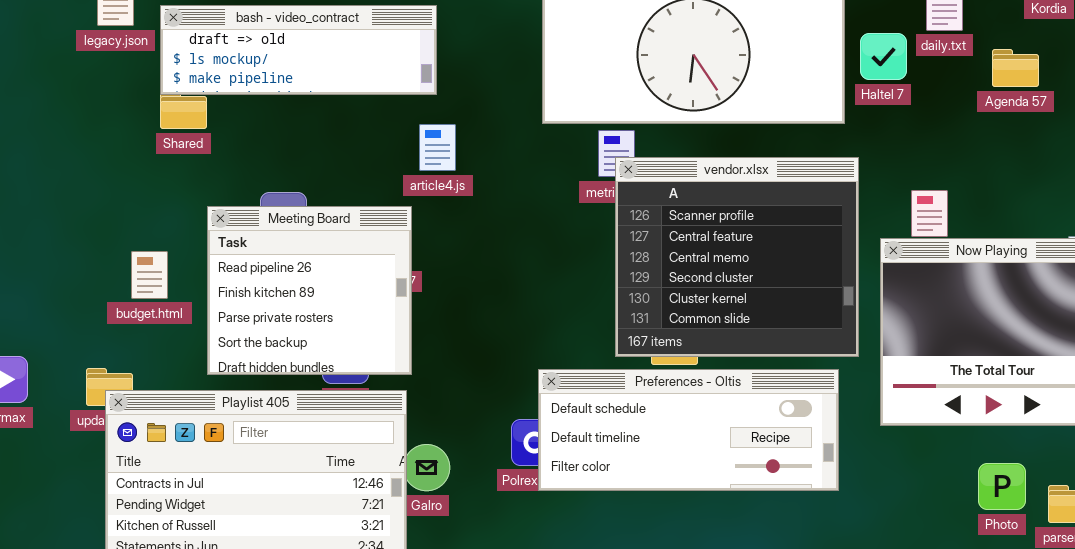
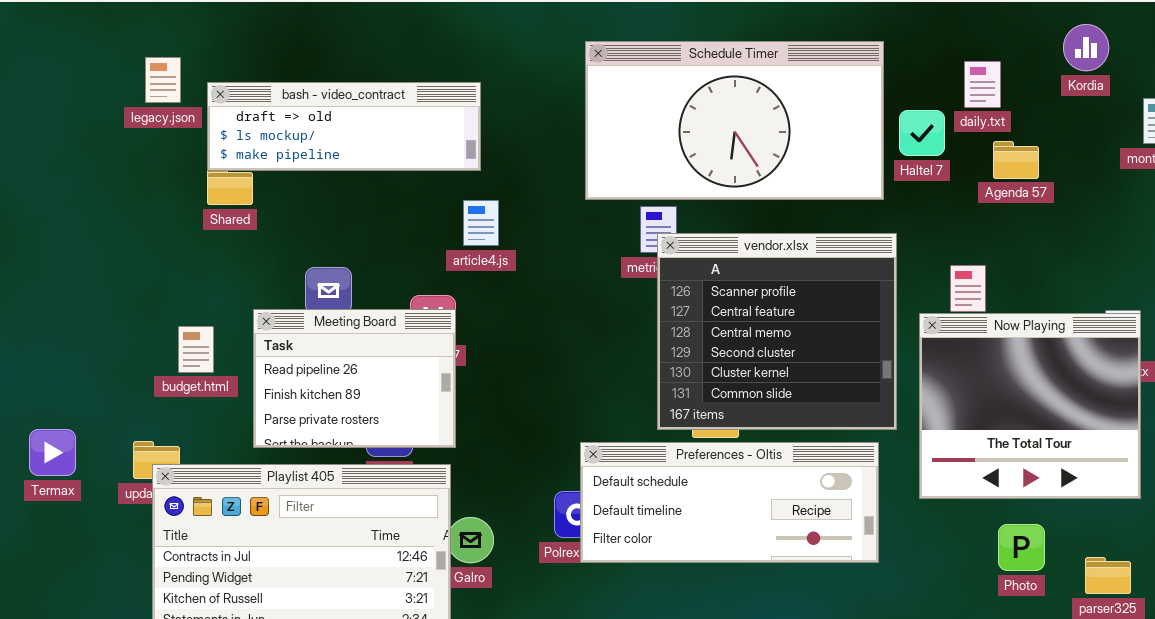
Agenda 57: [992,49,1039,87] -> [993,141,1039,179], moved
Meeting Board: [207,206,412,375] -> [253,309,456,448], resized
Photo: [978,463,1026,510] -> [998,524,1045,571], moved

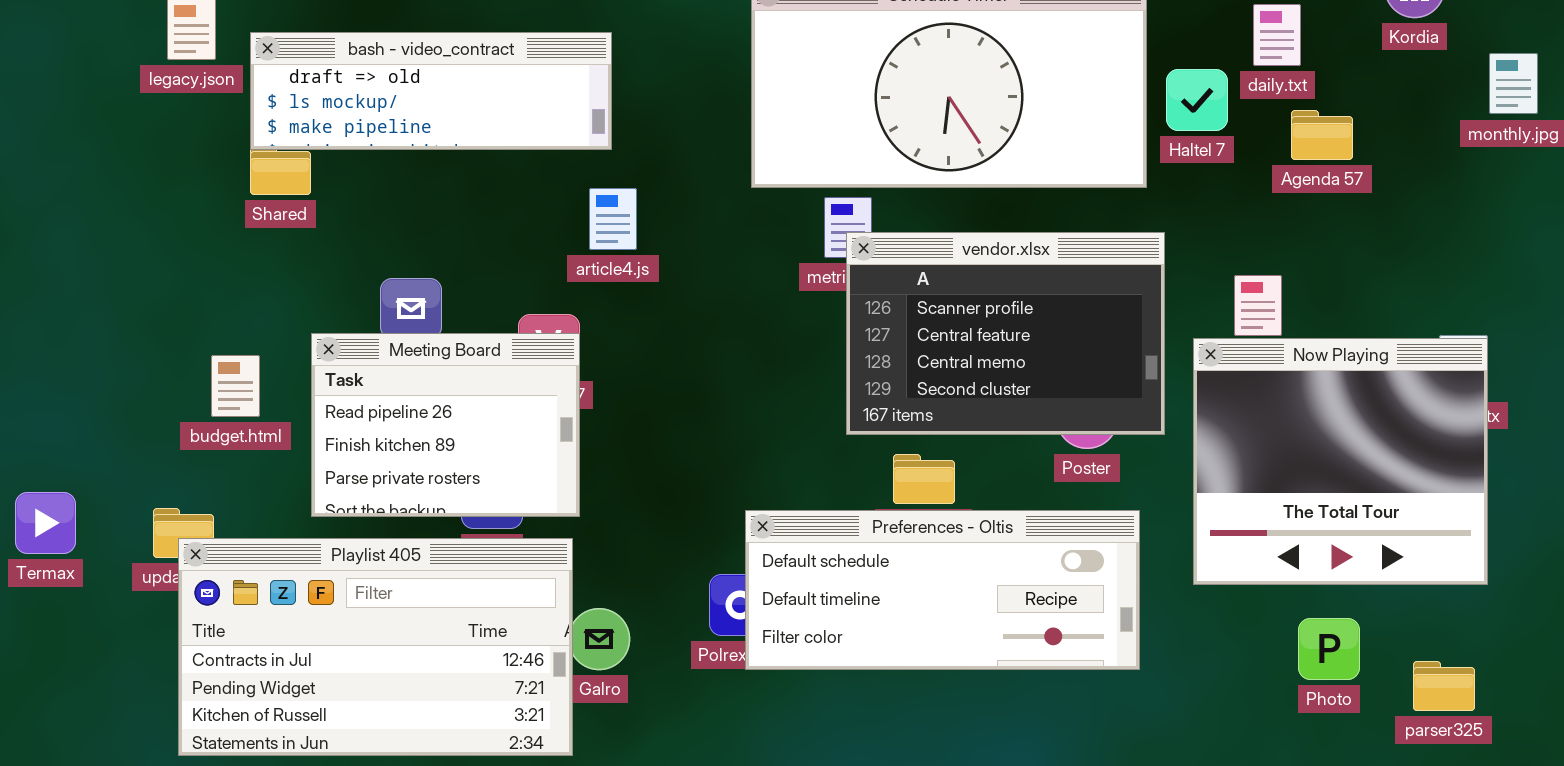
vendor.xlsx: [657,233,897,430] -> [846,232,1165,435], resized

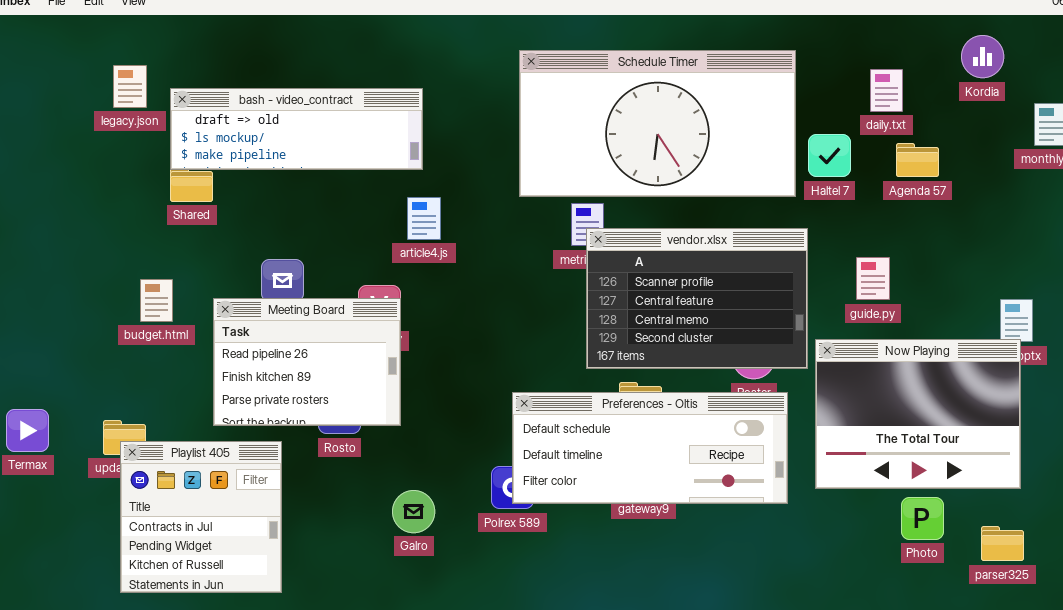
Haltel 7: [1166,69,1228,131] -> [808,134,851,177], moved
Now Playing: [1193,338,1488,585] -> [815,339,1021,489], moved, resized
budget.html: [211,355,260,417] -> [140,279,173,322], moved
Preferences - Oltis: [745,510,1140,670] -> [512,392,788,504], moved
Playlist 405: [178,538,573,756] -> [120,441,282,593], resized

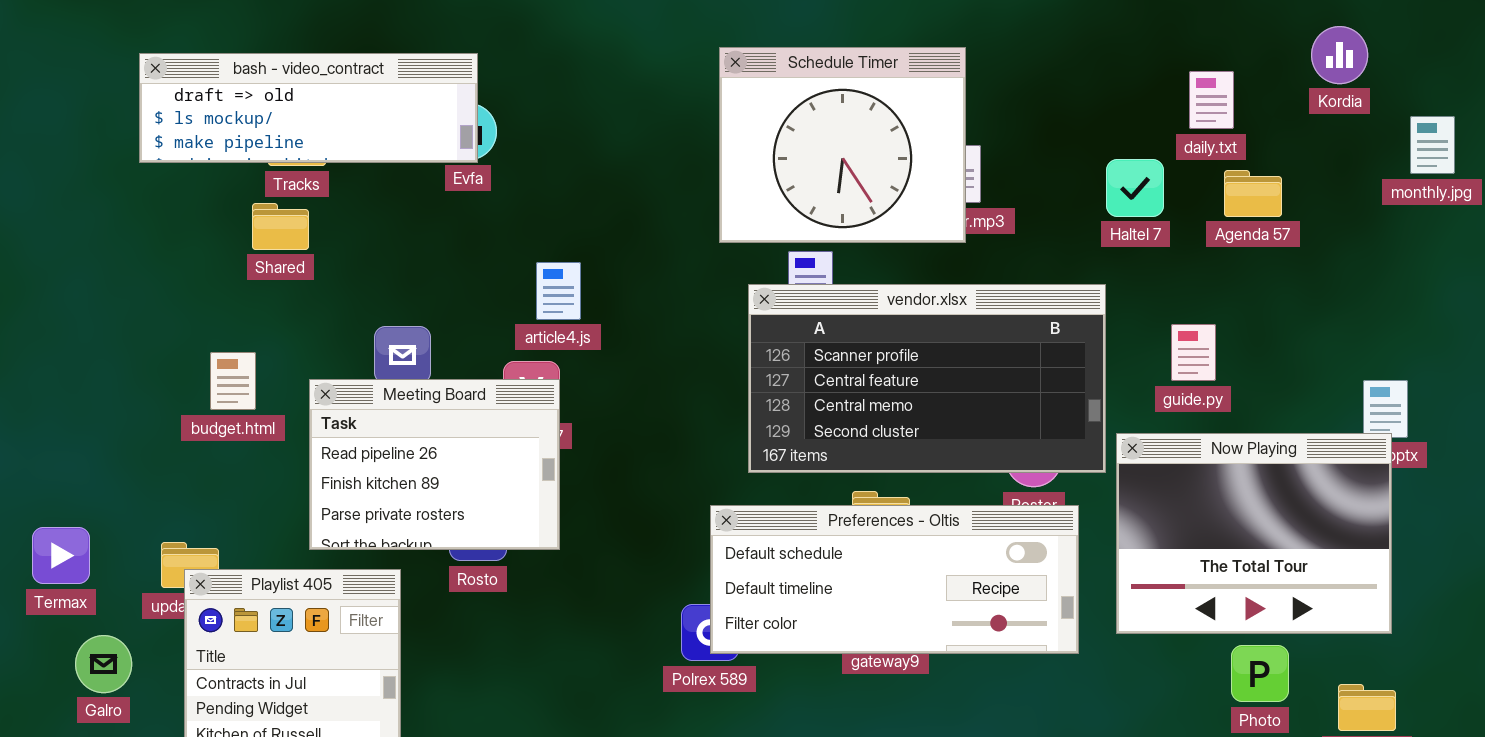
Schedule Timer: [519,50,796,197] -> [719,47,966,243], resized
bash - video_contract: [170,88,423,170] -> [139,53,478,163], moved
article4.js: [407,197,441,240] -> [536,262,581,320], moved
vendor.xlsx: [586,228,808,369] -> [748,284,1106,473], resized
Galro: [392,490,435,533] -> [75,635,132,693], moved

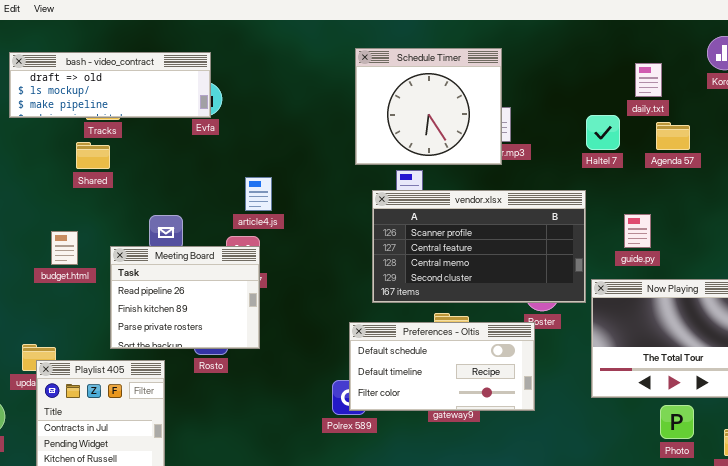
Preferences - Oltis: [710,505,1079,654] -> [349,322,535,411], resized

